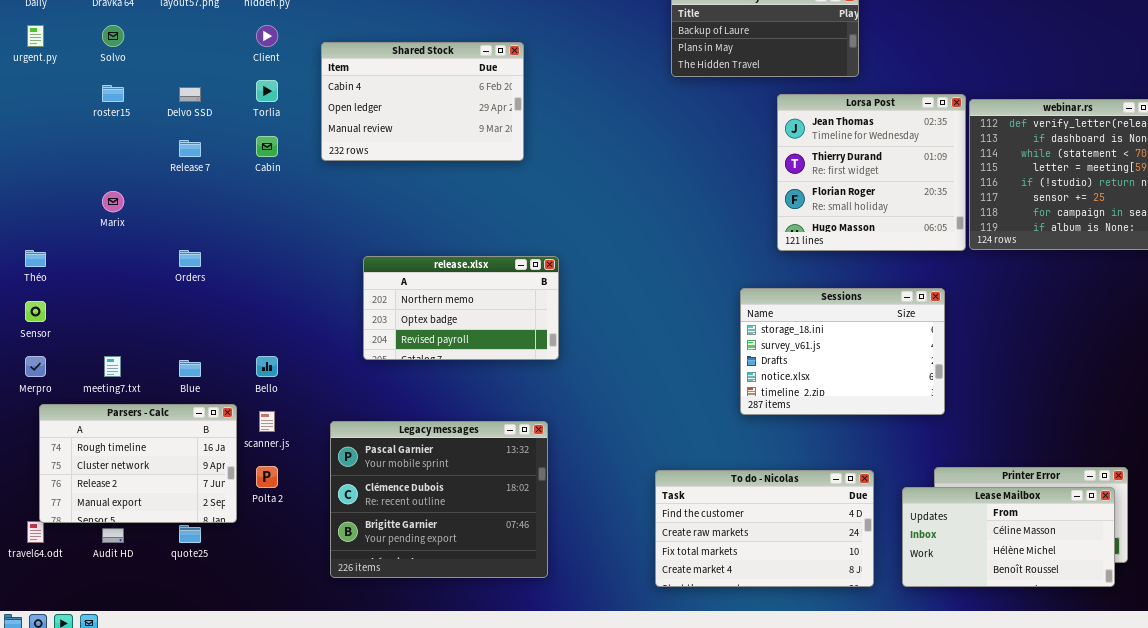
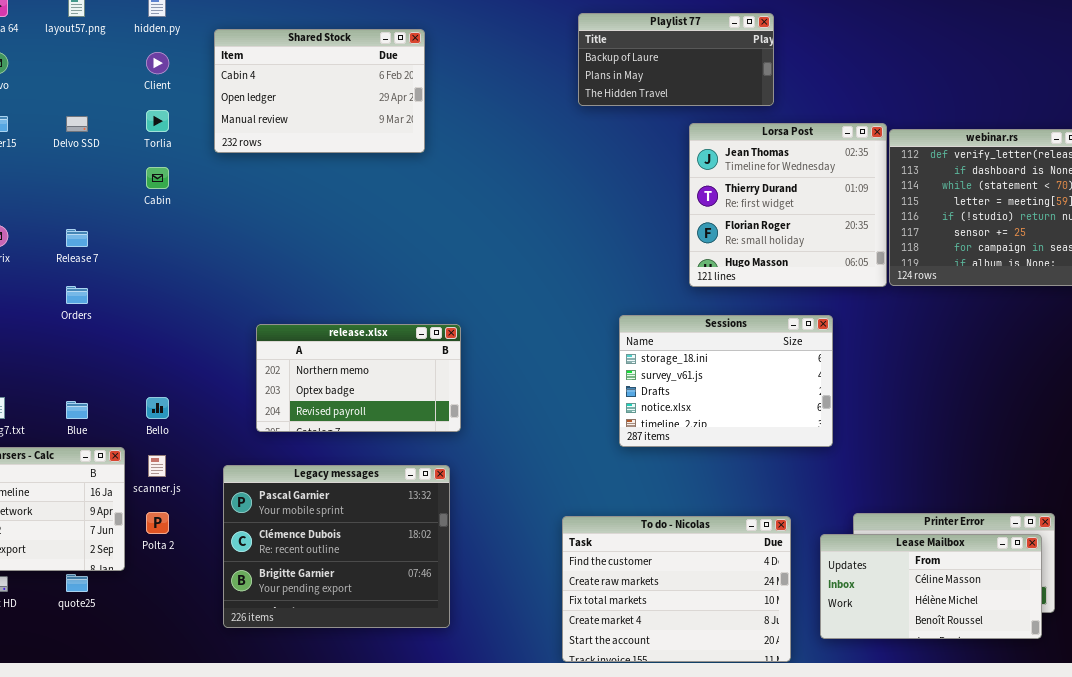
Shared Stock: [321,42,524,161] -> [214,29,425,153], moved
Release 7: [179,140,201,157] -> [66,229,88,247], moved
release.xlsx: [363,256,559,360] -> [256,324,461,432], moved
Sessions: [740,288,945,415] -> [619,315,833,447], moved
To do - Nicolas: [655,470,874,587] -> [562,516,791,662], resized

